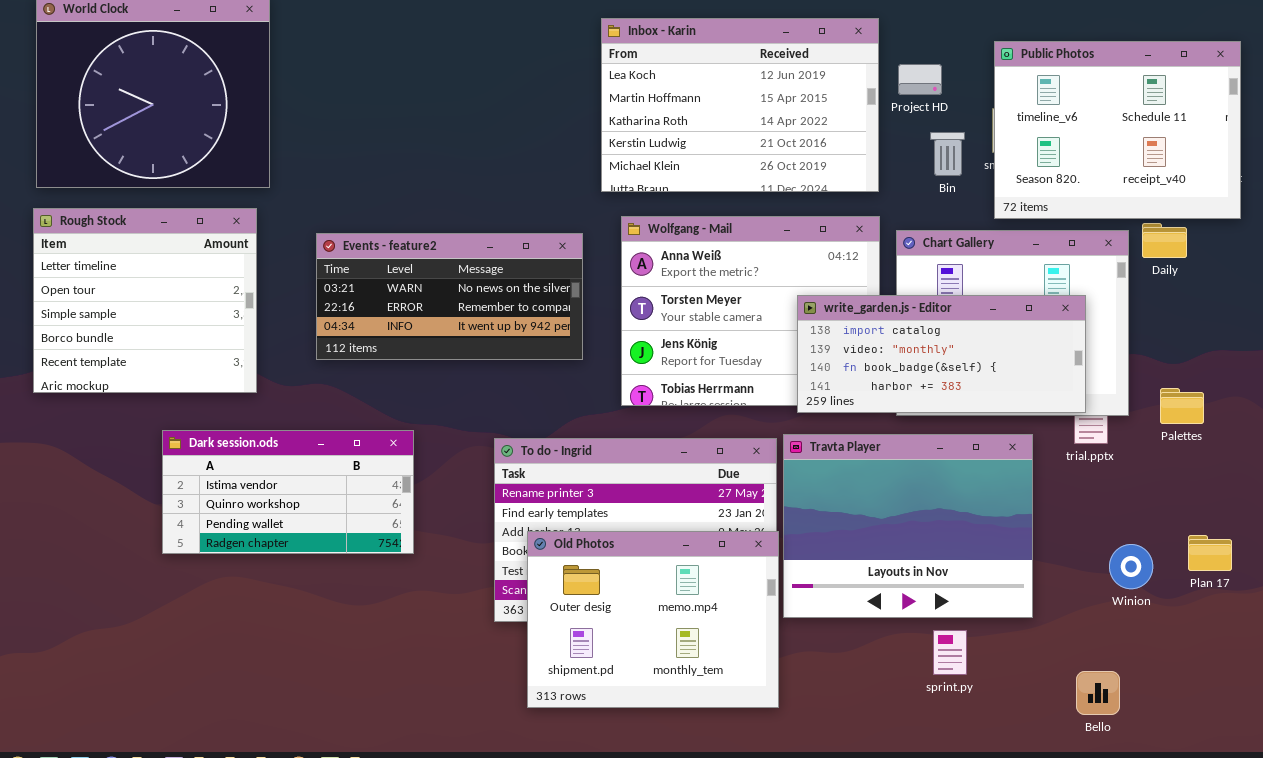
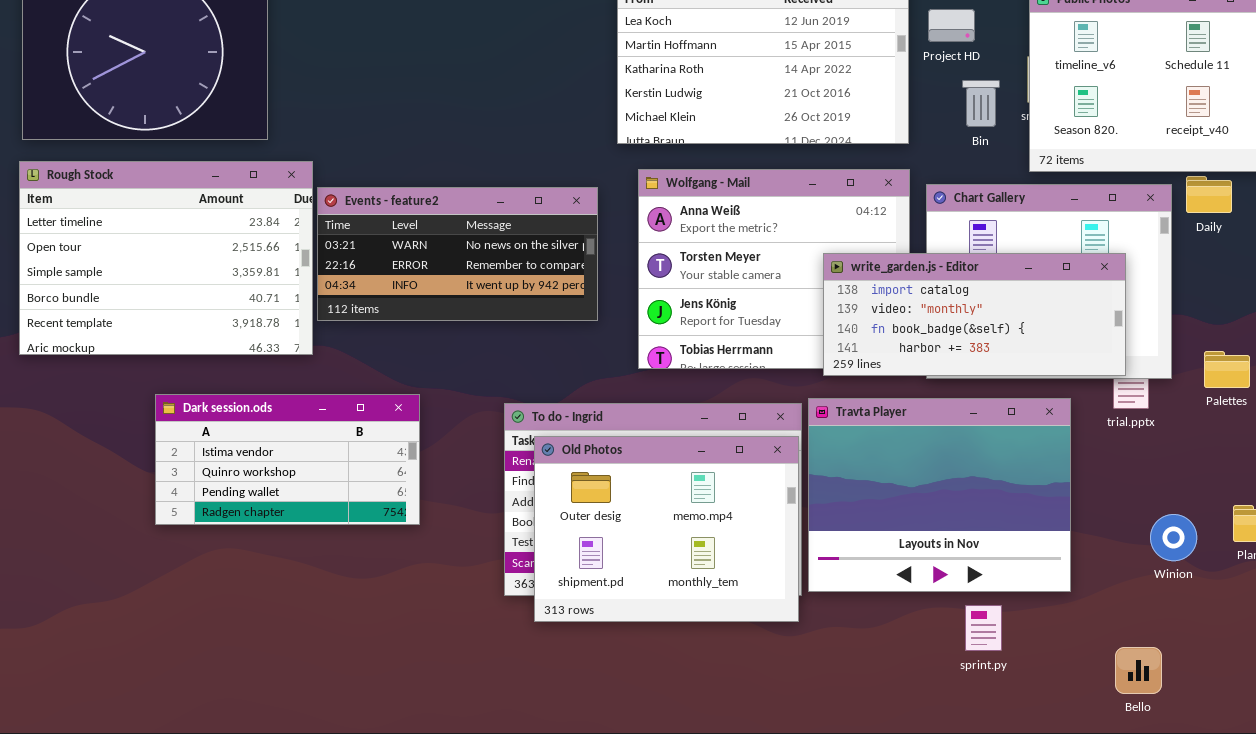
Rough Stock: [33,208,257,393] -> [19,161,313,355], resized
Old Photos: [527,531,779,708] -> [534,436,799,622], moved

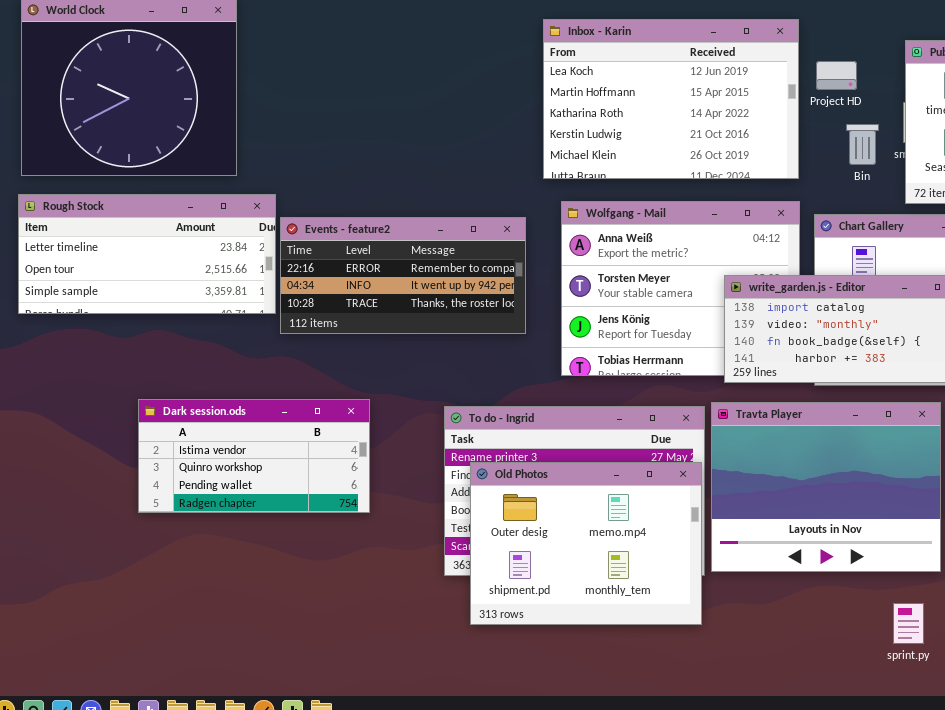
Rough Stock: [19,161,313,355] -> [18,194,276,314], resized
Events - feature2: [317,187,598,321] -> [280,217,526,334], scrolled down 1 row
Old Photos: [534,436,799,622] -> [470,462,702,625], moved
sprint.py: [965,605,1002,651] -> [893,603,924,644], moved

